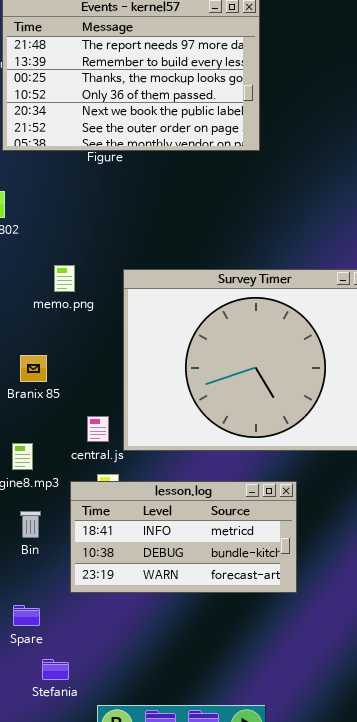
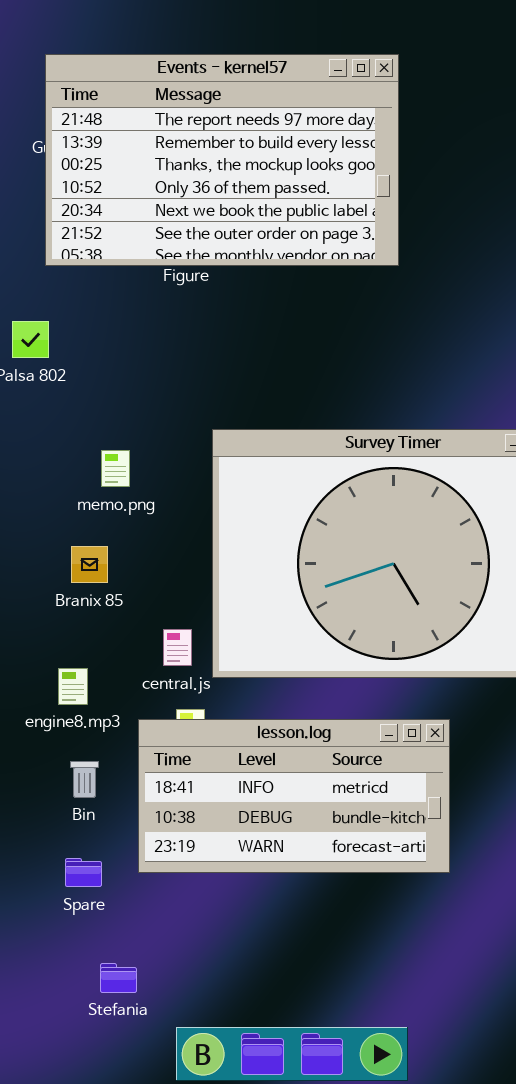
memo.png: [54,265,75,292] -> [101,450,130,487], moved
Spare: [13,605,40,626] -> [65,858,102,887], moved

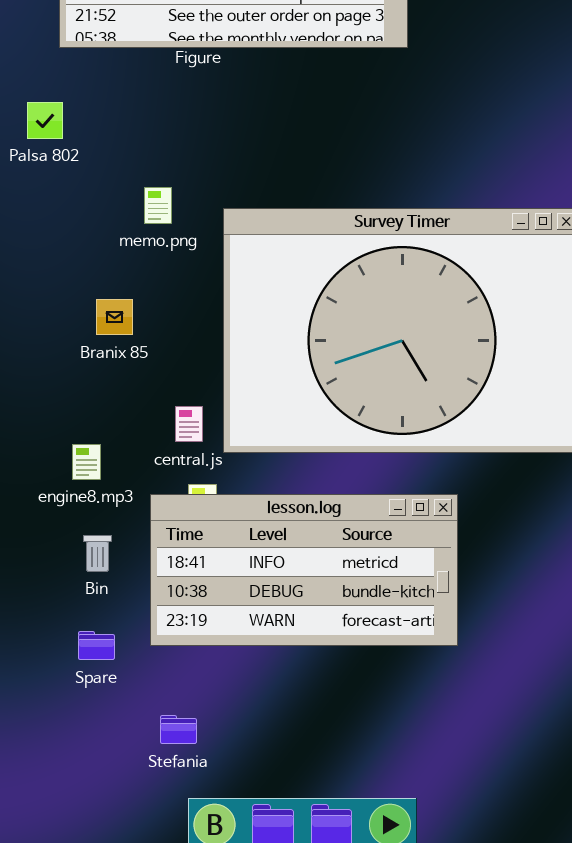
memo.png: [101,450,130,487] -> [144,187,172,224], moved
Branix 85: [71,546,108,583] -> [96,299,133,335], moved
Stefania: [100,963,137,993] -> [160,715,197,744], moved

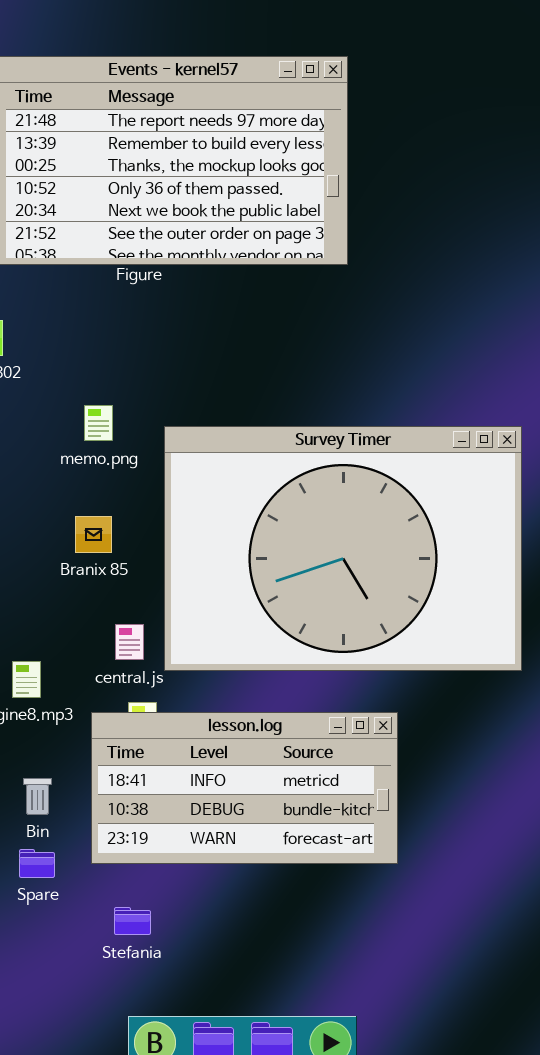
Branix 85: [96,299,133,335] -> [75,516,112,553], moved
Bin: [83,535,112,572] -> [23,778,52,815], moved
Stefania: [160,715,197,744] -> [114,907,151,935], moved

